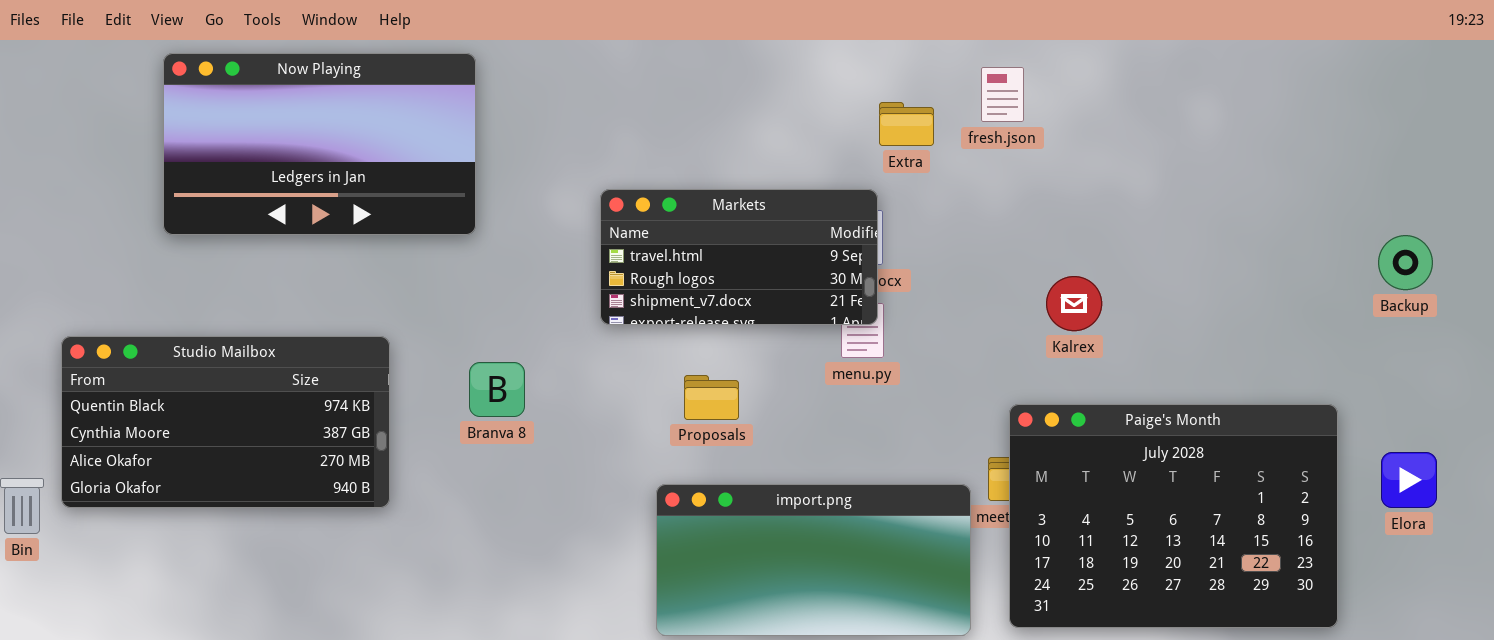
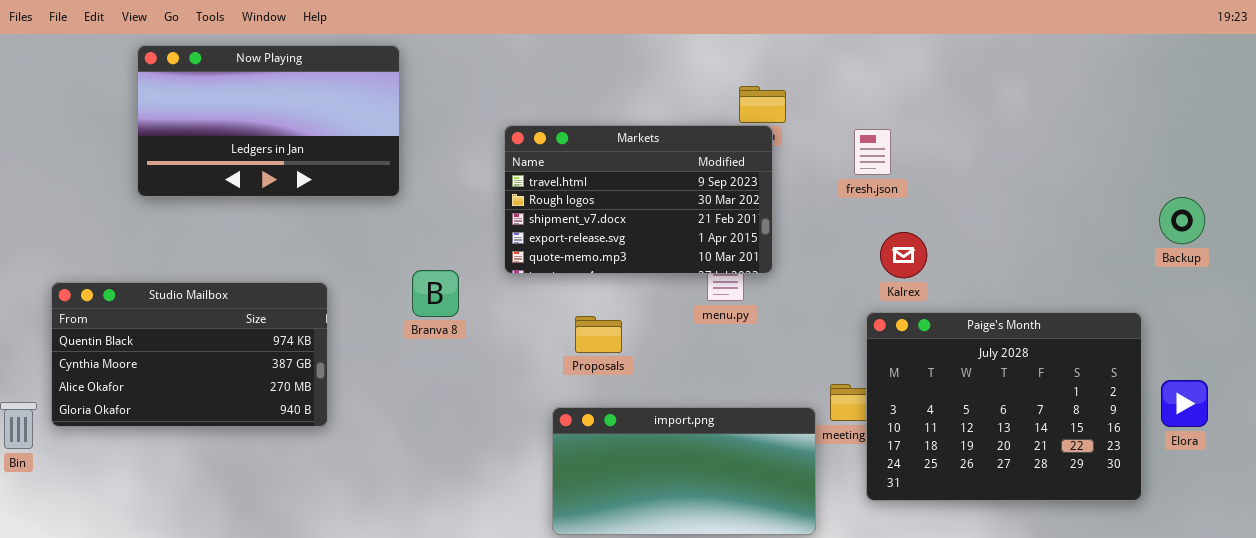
fresh.json: [981,67,1024,122] -> [854,129,891,175], moved
Markets: [600,189,878,325] -> [504,125,773,274], resized
Branva 8: [469,362,525,417] -> [412,270,459,317], moved
Paige's Month: [1009,404,1338,628] -> [866,312,1142,501], moved

